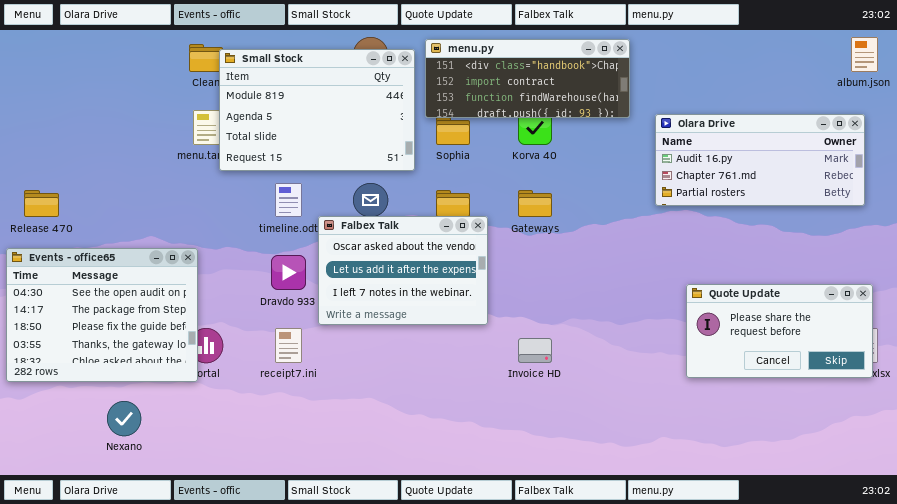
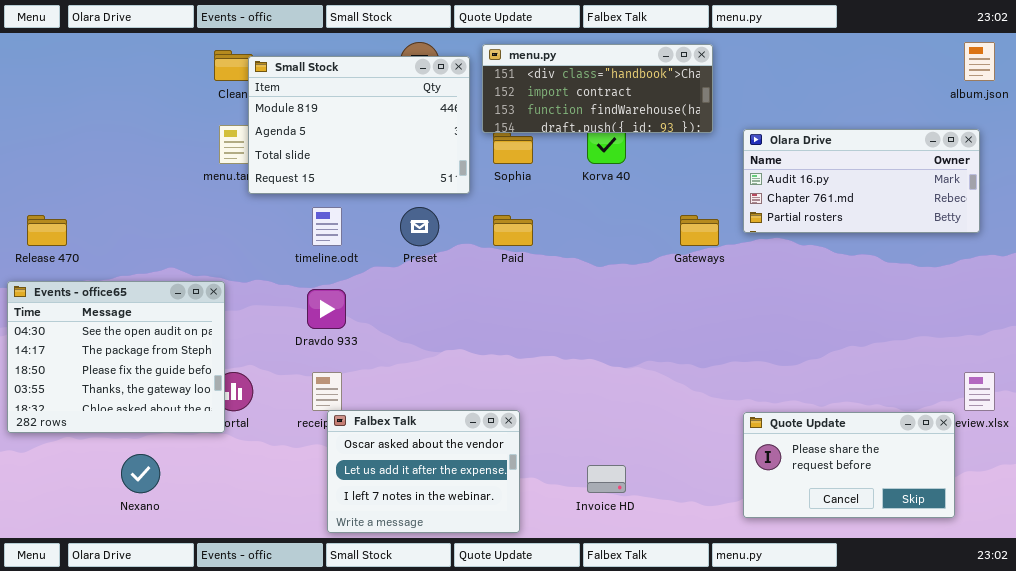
Gateways: [518,190,552,217] -> [680,215,719,246], moved
Falbex Talk: [318,216,488,325] -> [327,410,520,533], moved
Quote Update: [686,284,873,378] -> [743,412,955,518], moved
Invoice HD: [518,338,552,363] -> [587,465,626,493], moved

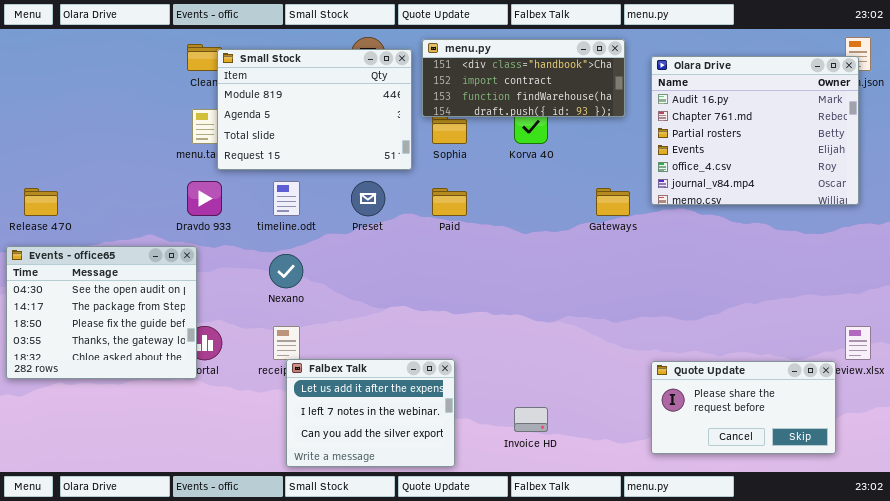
Olara Drive: [743,129,980,233] -> [651,56,859,205], resized
Dravdo 933: [307,289,346,329] -> [187,181,222,216], moved
Falbex Talk: [327,410,520,533] -> [286,359,455,467], scrolled down 1 row
Nexano: [121,454,160,493] -> [269,254,303,288], moved

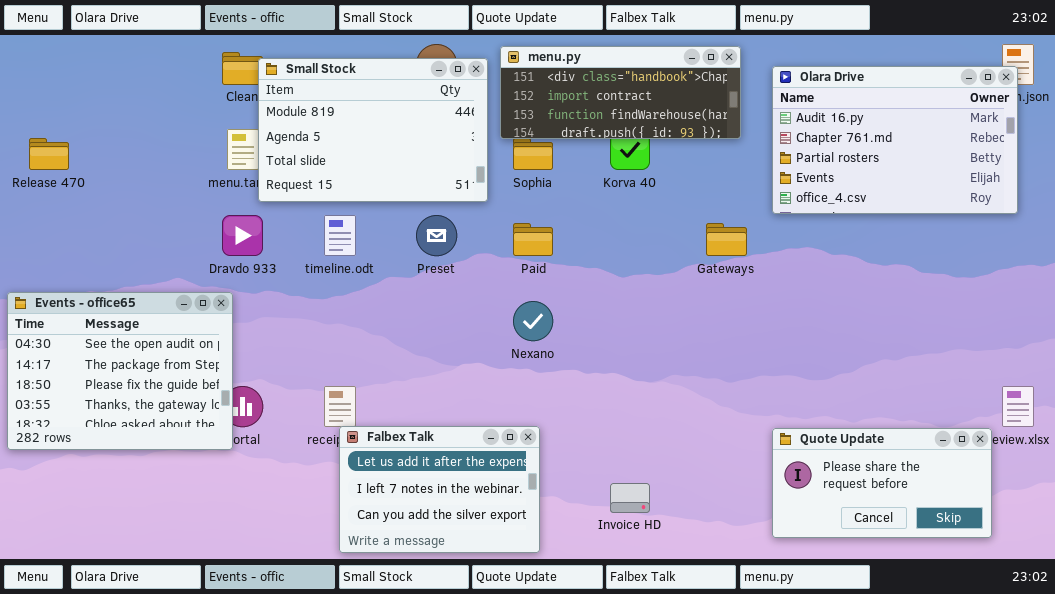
Olara Drive: [651,56,859,205] -> [772,66,1018,214], resized
Release 470: [24,188,58,216] -> [29,138,69,170], moved
Nexano: [269,254,303,288] -> [513,301,553,341], moved

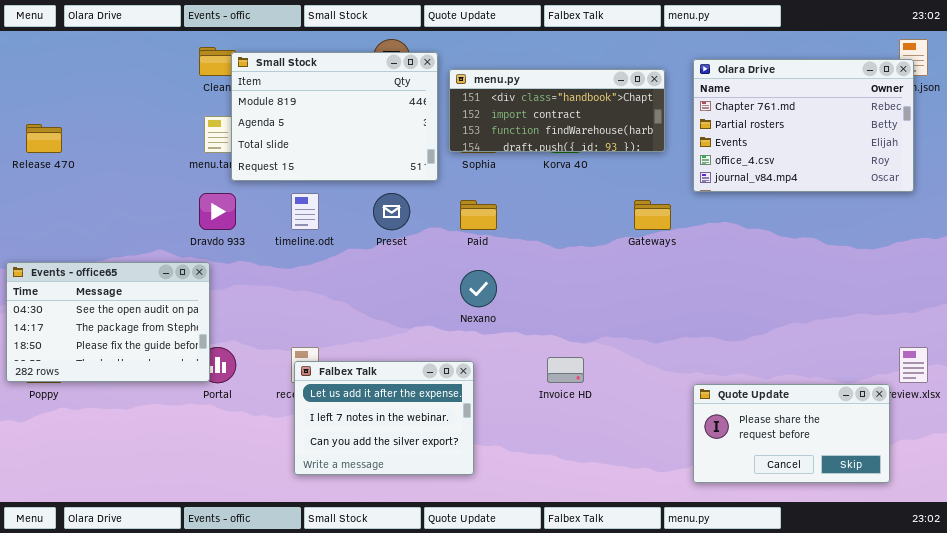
menu.py: [500,46,741,139] -> [449,69,665,152], moved
Olara Drive: [772,66,1018,214] -> [693,59,914,192], scrolled down 1 row
Events - office65: [7,292,233,450] -> [6,262,210,382], resized
Falbex Talk: [339,426,540,553] -> [294,361,474,475], moved
Invoice HD: [610,483,650,513] -> [547,357,584,383], moved

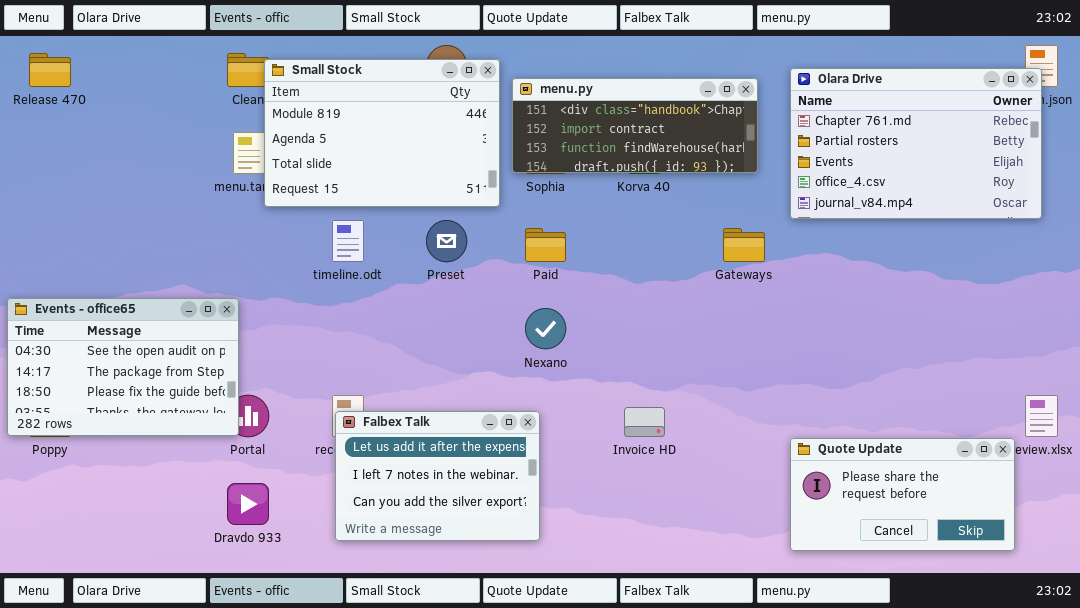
Release 470: [26,124,62,153] -> [29,53,71,87], moved
Dravdo 933: [199,193,236,230] -> [227,483,269,525], moved

